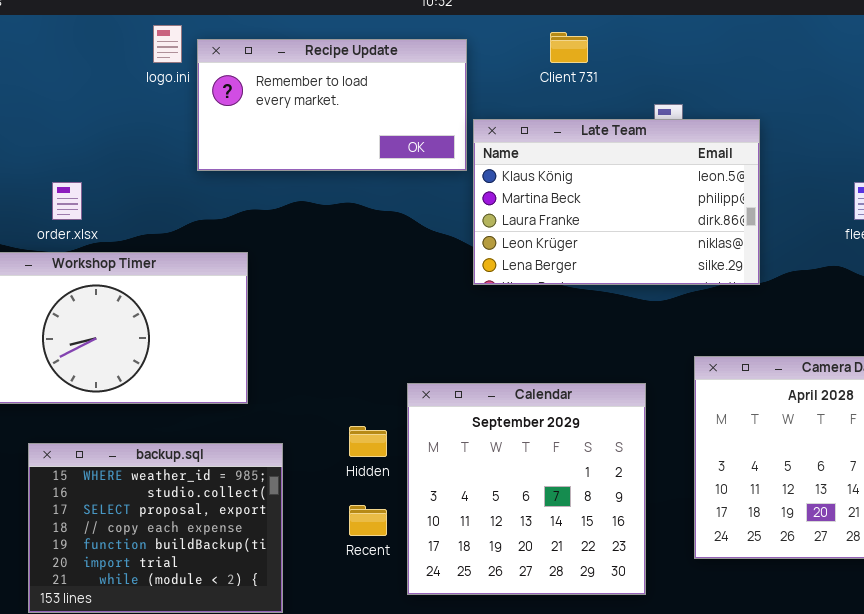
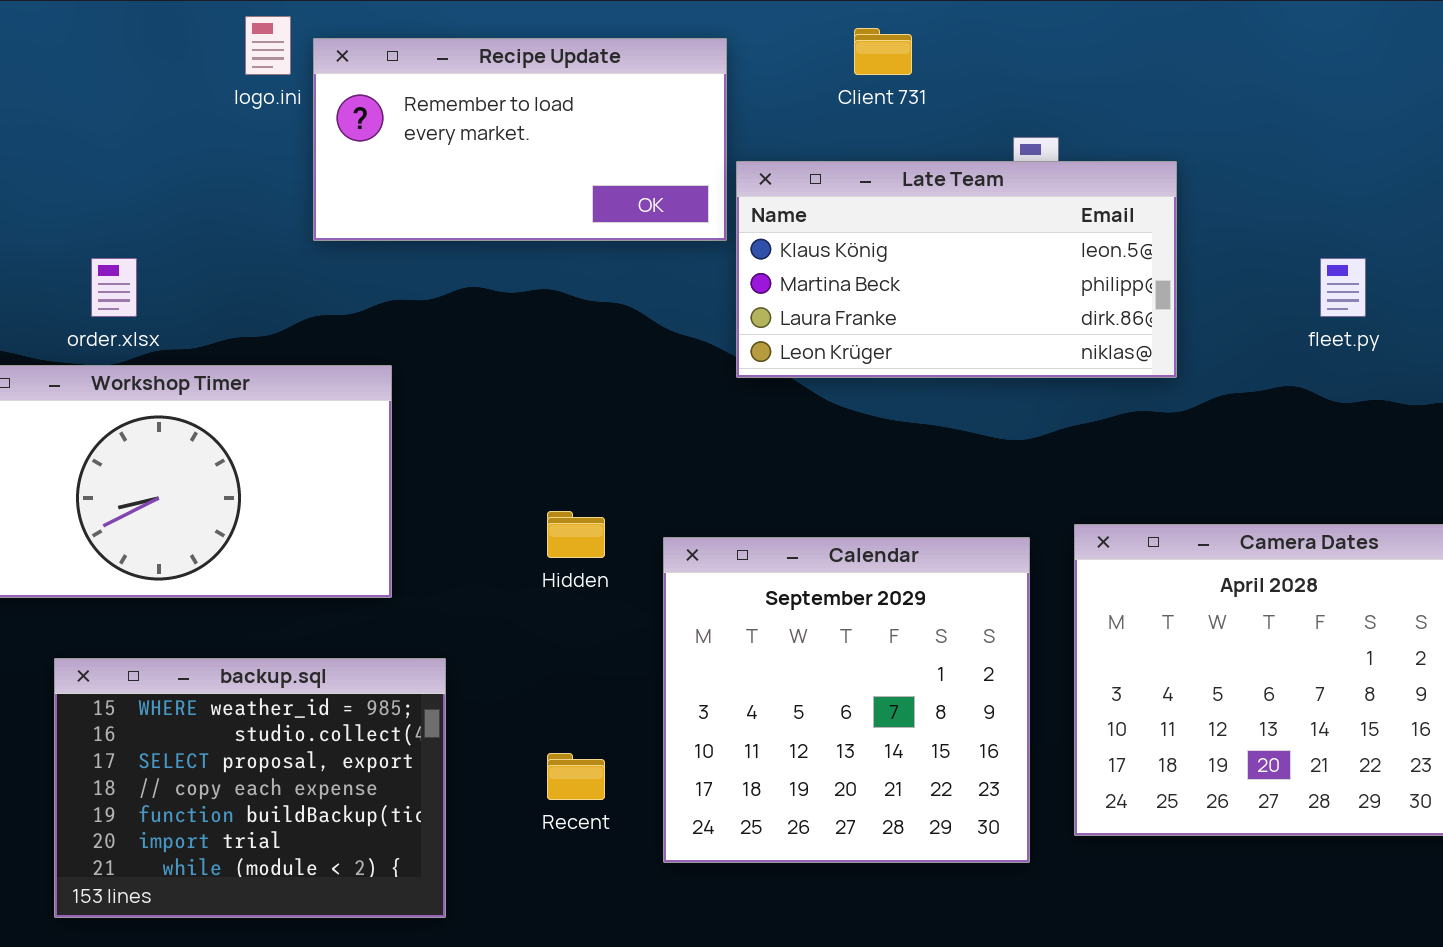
Late Team: [473,119,760,285] -> [736,161,1177,378], resized
Calendar: [407,383,646,595] -> [663,537,1030,863], moved
Hidden: [349,426,387,457] -> [547,511,605,558], moved

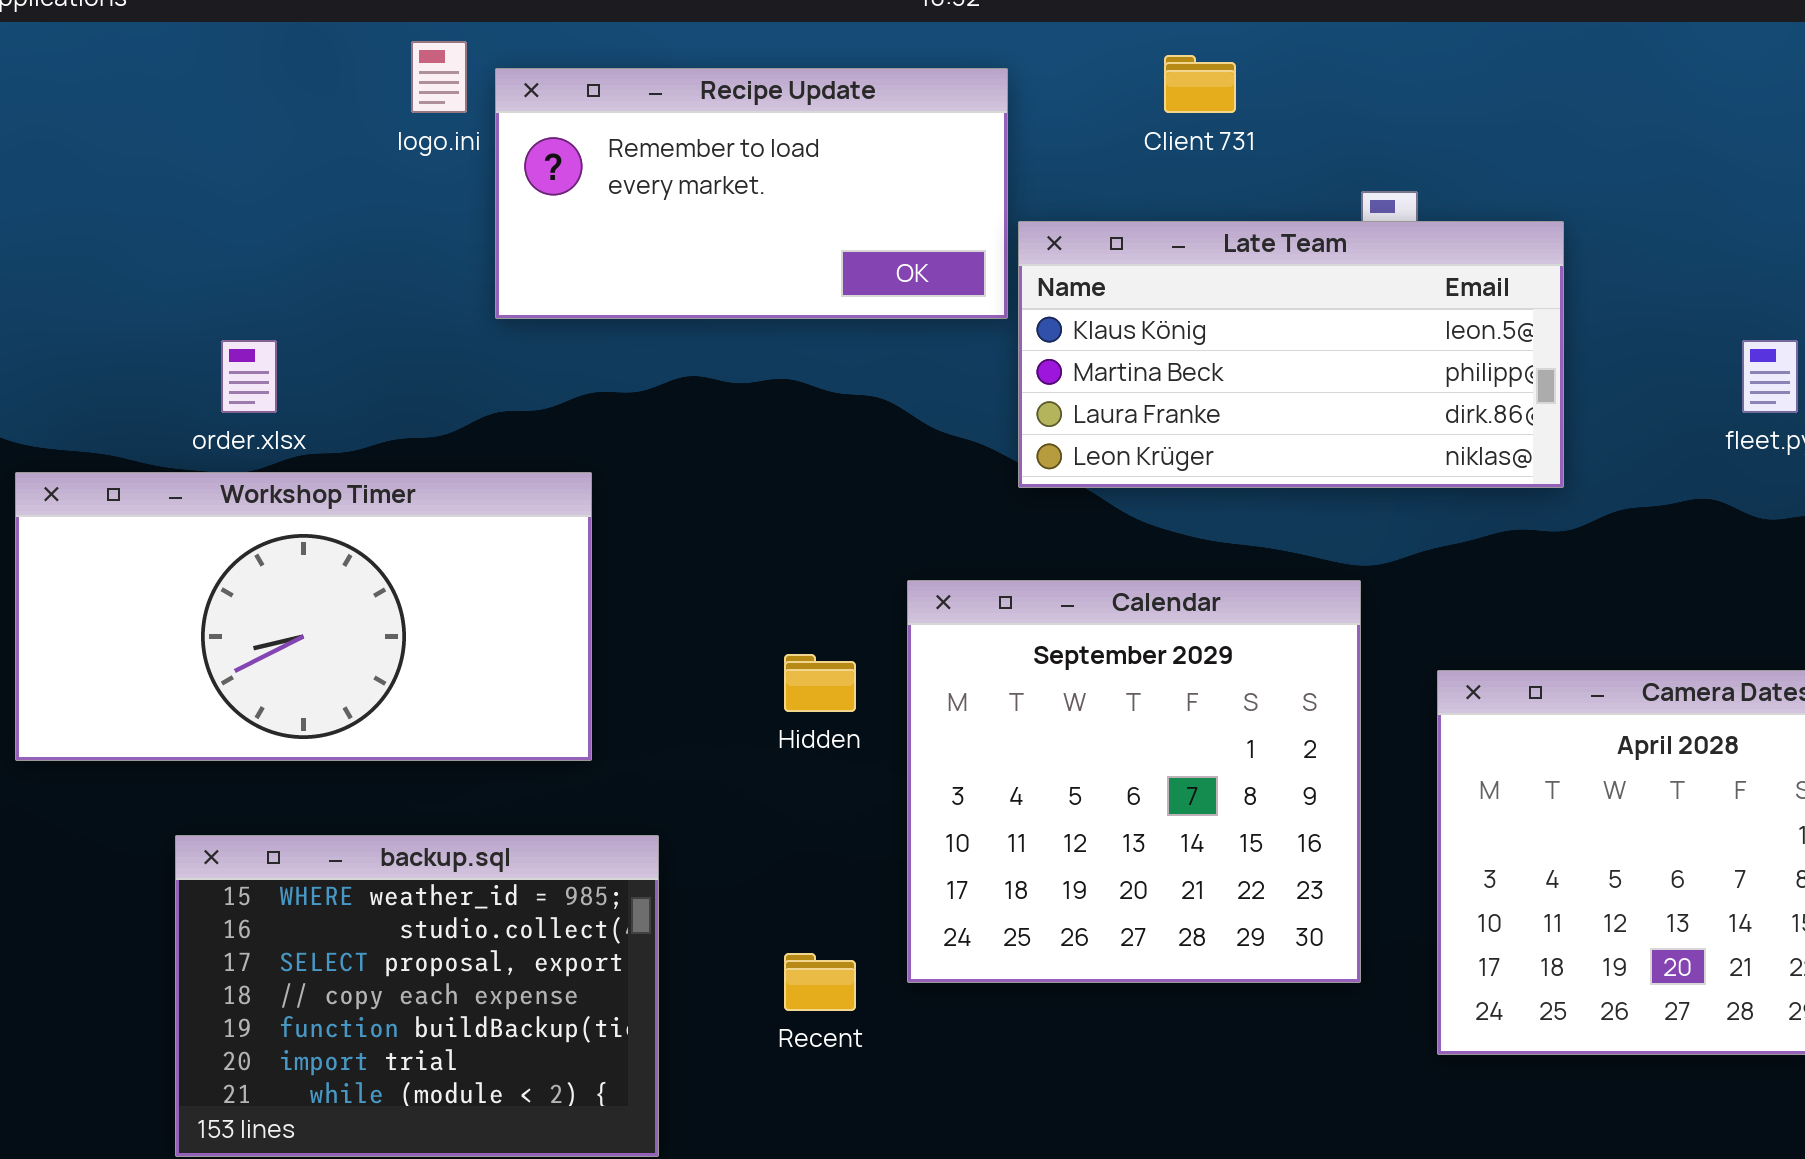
Calendar: [663,537,1030,863] -> [907,580,1361,983], moved

